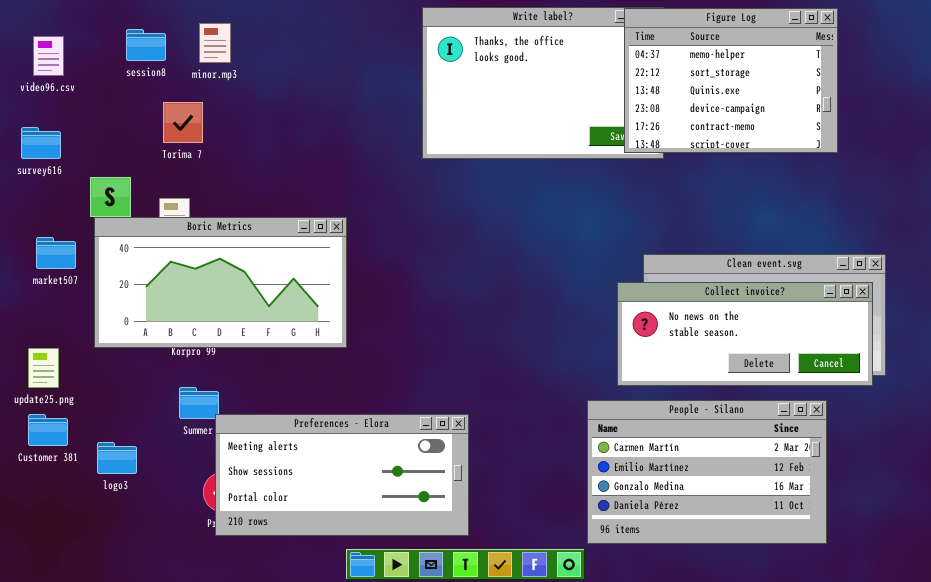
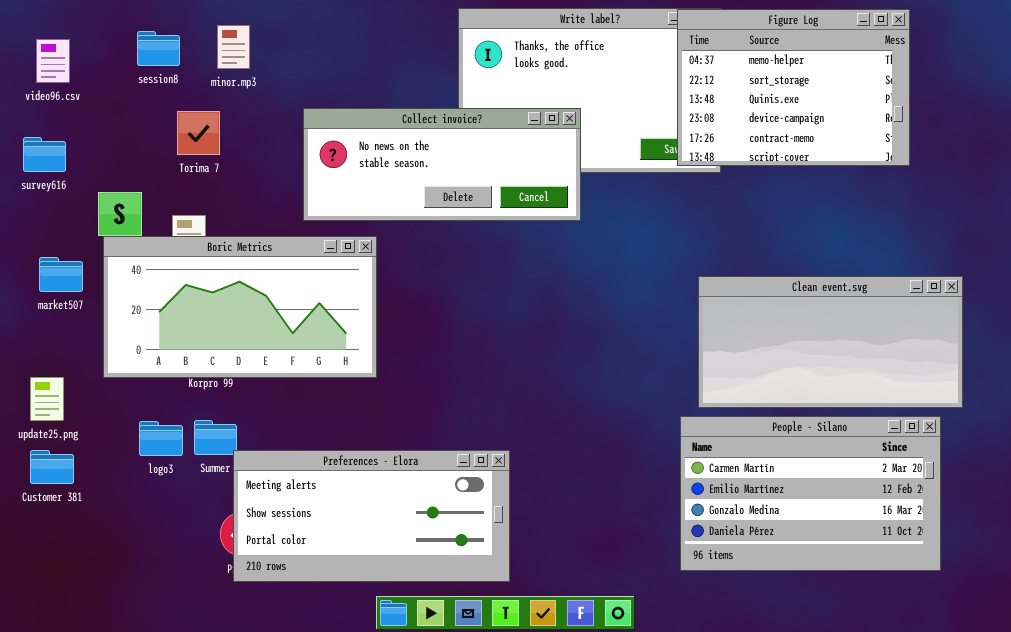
Collect invoice?: [617,282,873,386] -> [303,108,581,221], moved
People - Silano: [587,400,827,544] -> [680,416,941,571], moved
logo3: [97,442,137,474] -> [139,421,183,456], moved

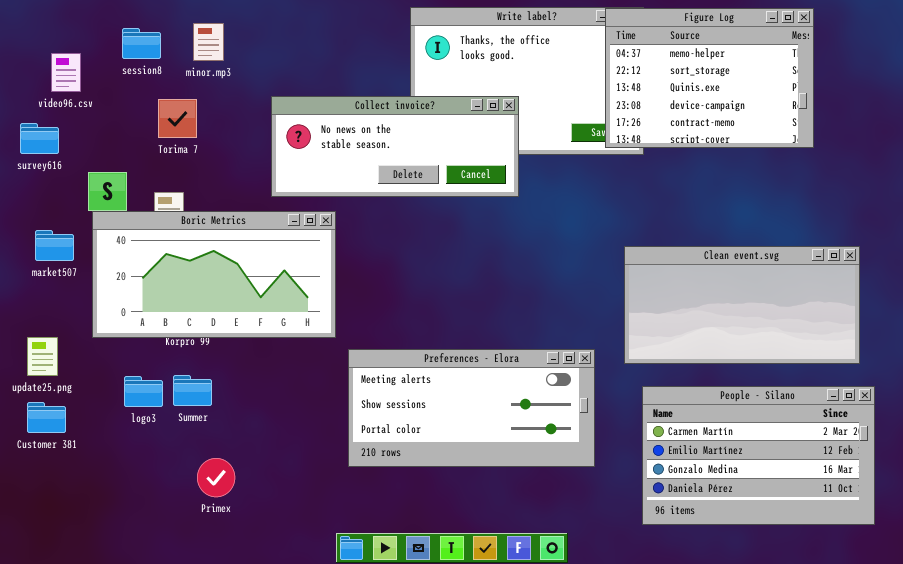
video96.csv: [36,39,70,83] -> [51,53,81,92], moved
People - Silano: [680,416,941,571] -> [642,386,875,525], moved
Preferences - Elora: [233,450,510,582] -> [348,349,595,467], moved

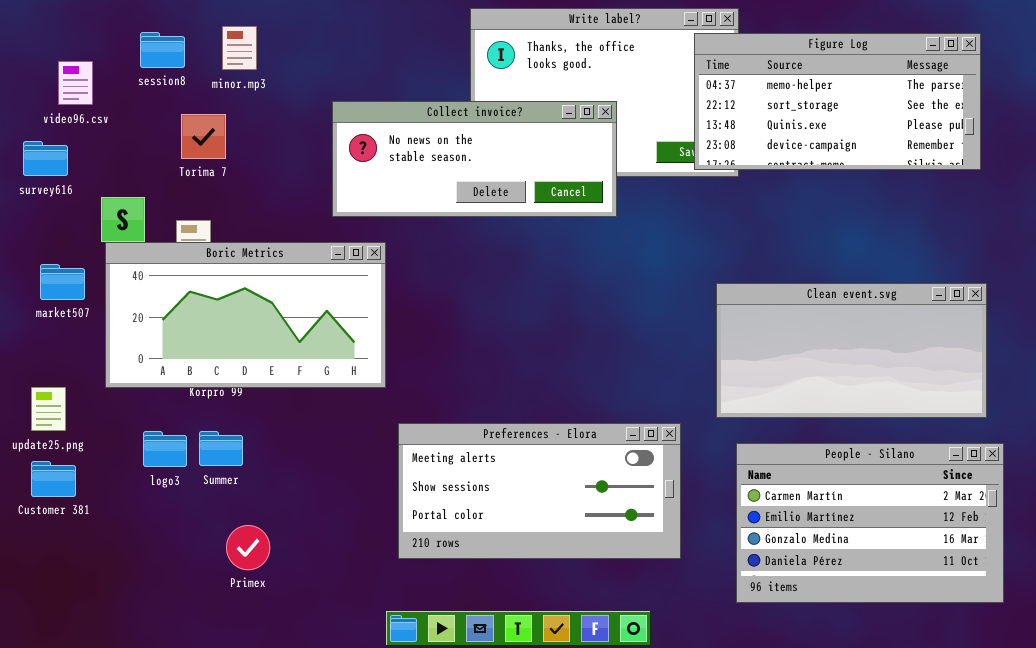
Figure Log: [605,8,814,148] -> [694,33,981,170], resized
Collect invoice?: [271,96,519,197] -> [332,101,617,217], moved
Preferences - Elora: [348,349,595,467] -> [398,423,681,559], moved

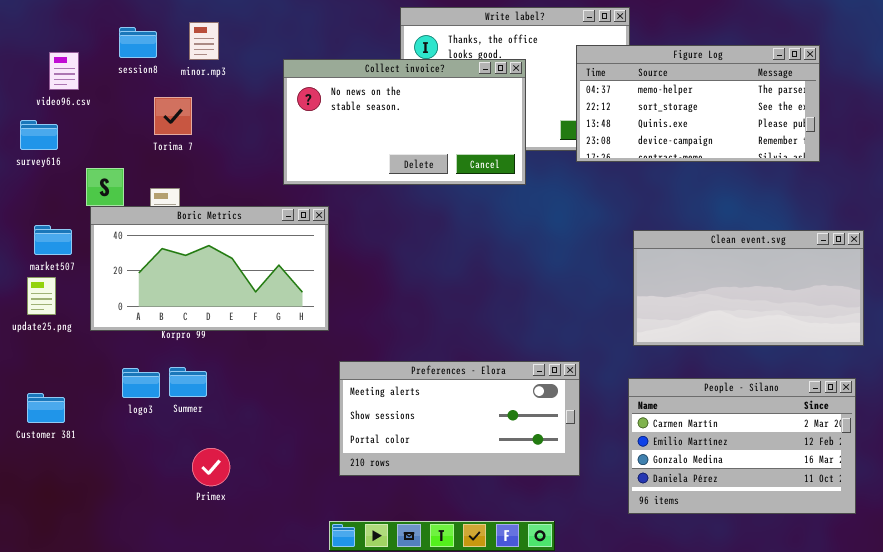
Figure Log: [694,33,981,170] -> [576,45,820,162], moved
Collect invoice?: [332,101,617,217] -> [283,59,526,185], resized
Clean event.svg: [716,283,987,418] -> [633,230,864,346], moved
update25.png: [31,387,66,431] -> [27,277,56,315], moved

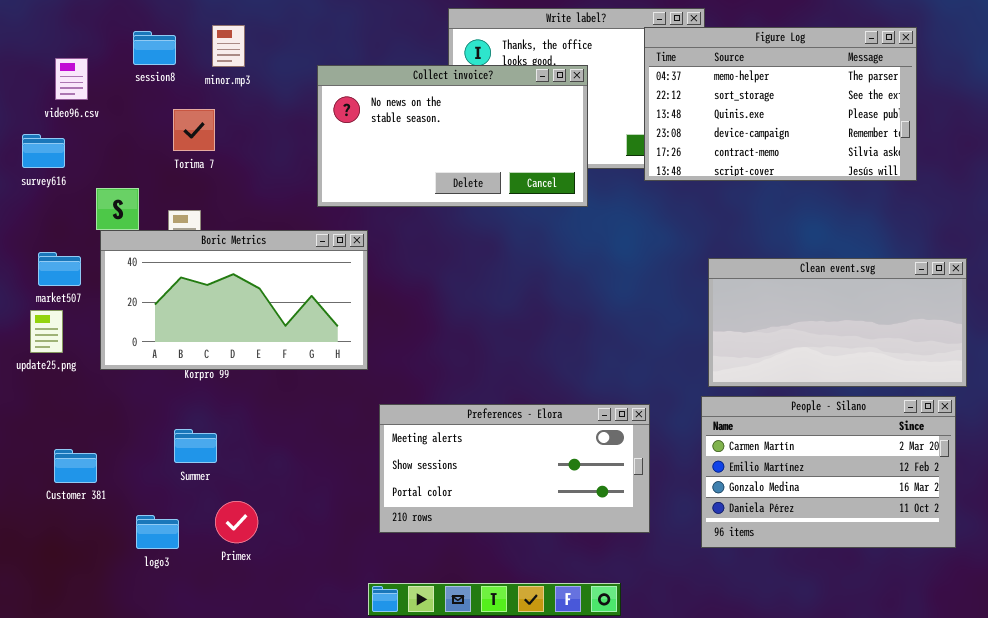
Figure Log: [576,45,820,162] -> [644,27,917,181], resized
Summer: [169,367,207,397] -> [174,429,217,463], moved
logo3: [122,368,160,398] -> [136,515,179,549], moved
People - Silano: [628,378,856,514] -> [701,396,956,548], moved
Customer 381: [27,393,65,423] -> [54,449,97,483], moved

